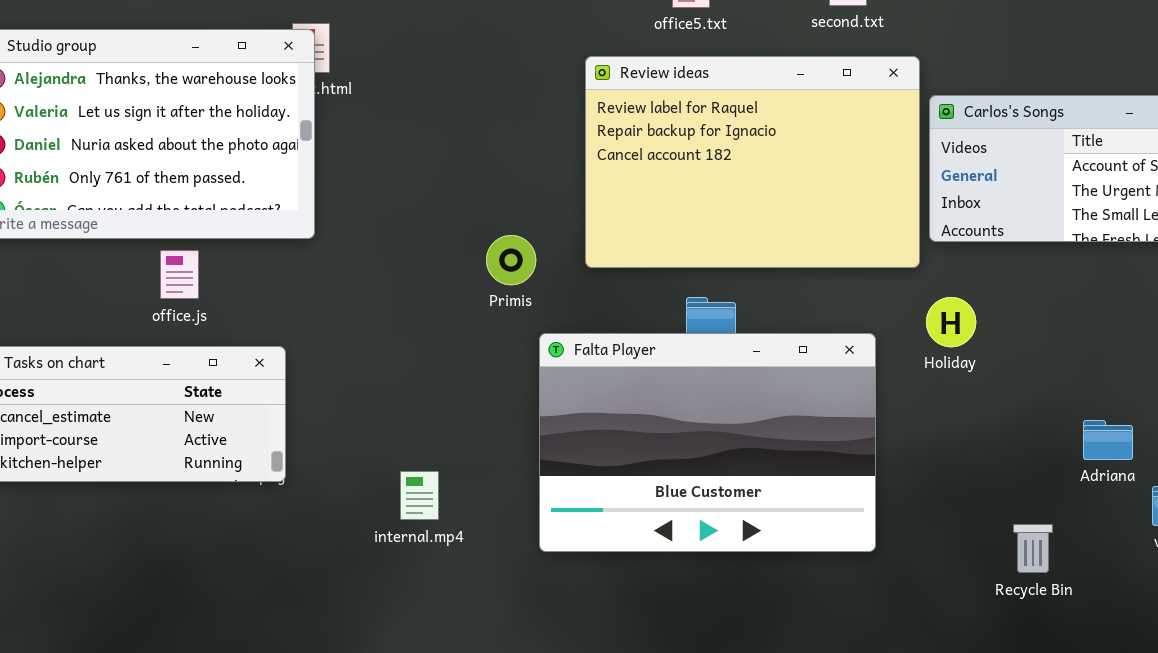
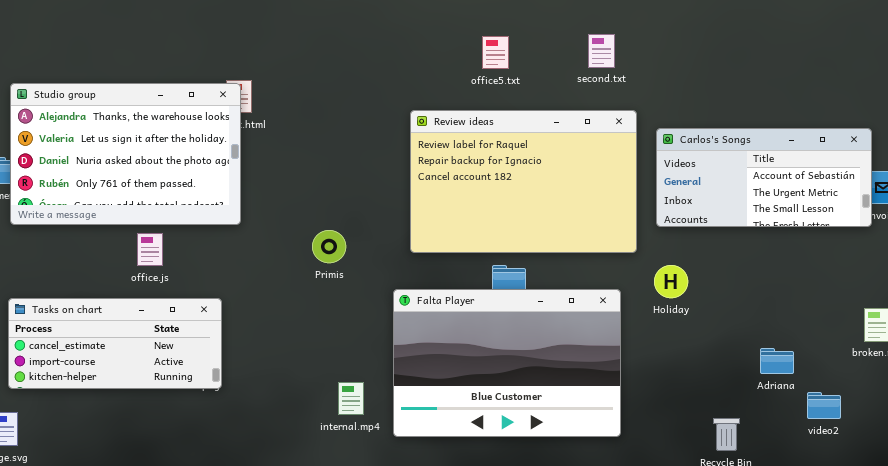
Review ideas: [585,56,920,268] -> [410,110,637,253], moved
Primis: [486,235,536,285] -> [312,230,346,263], moved
internal.mp4: [400,471,439,520] -> [338,382,364,415], moved

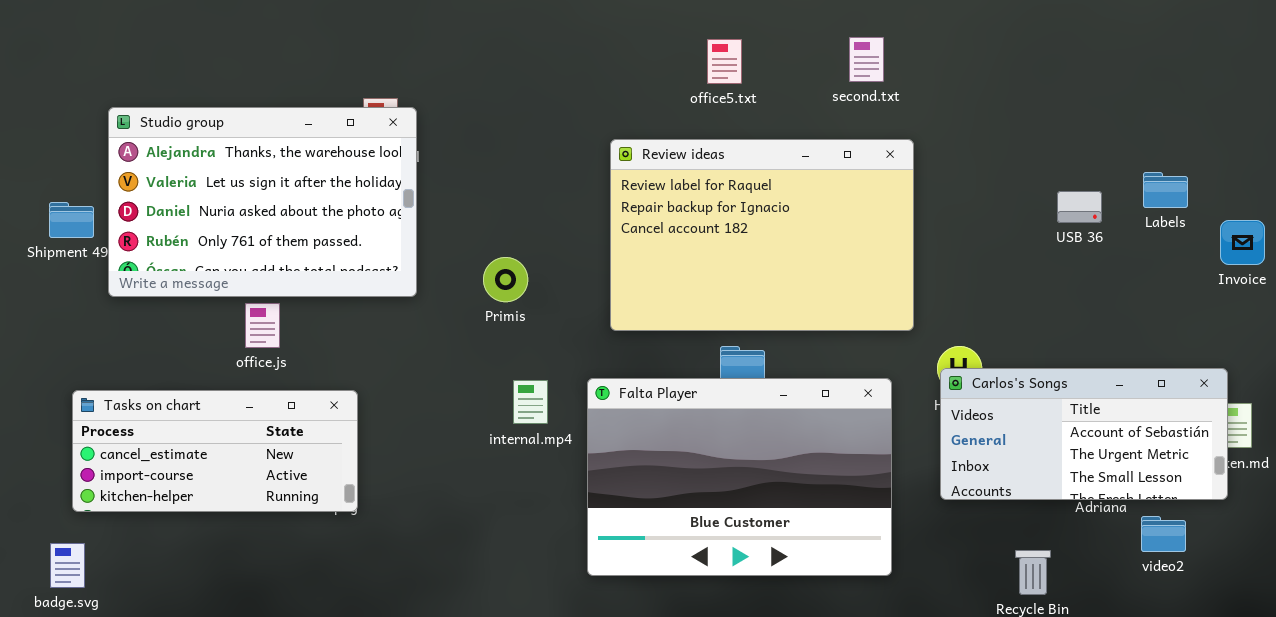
Studio group: [10,83,241,225] -> [108,107,417,297], moved
Carlos's Songs: [656,128,872,227] -> [940,368,1228,500], moved
Primis: [312,230,346,263] -> [483,257,528,302], moved
internal.mp4: [338,382,364,415] -> [513,380,548,424], moved

